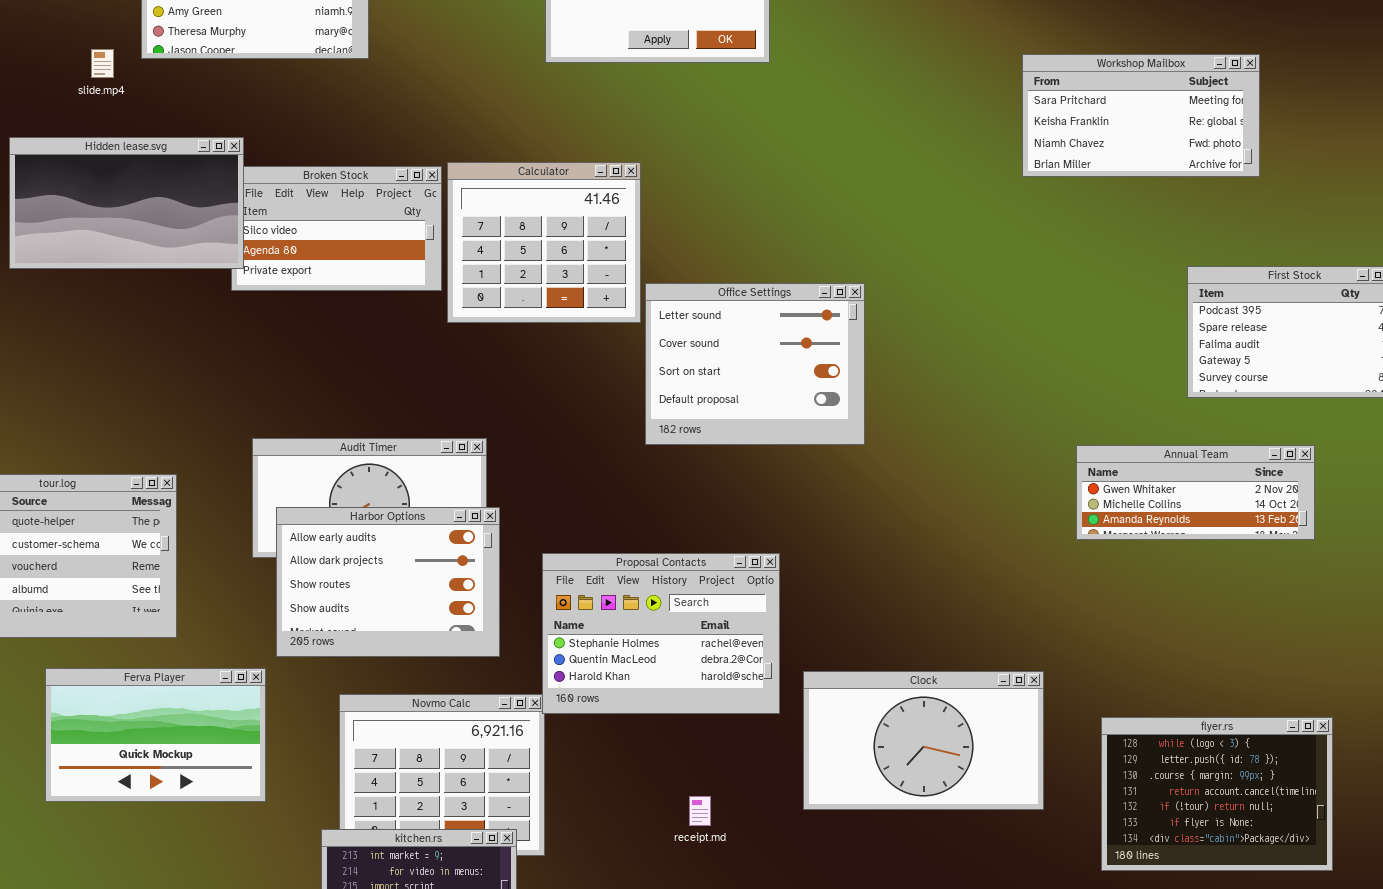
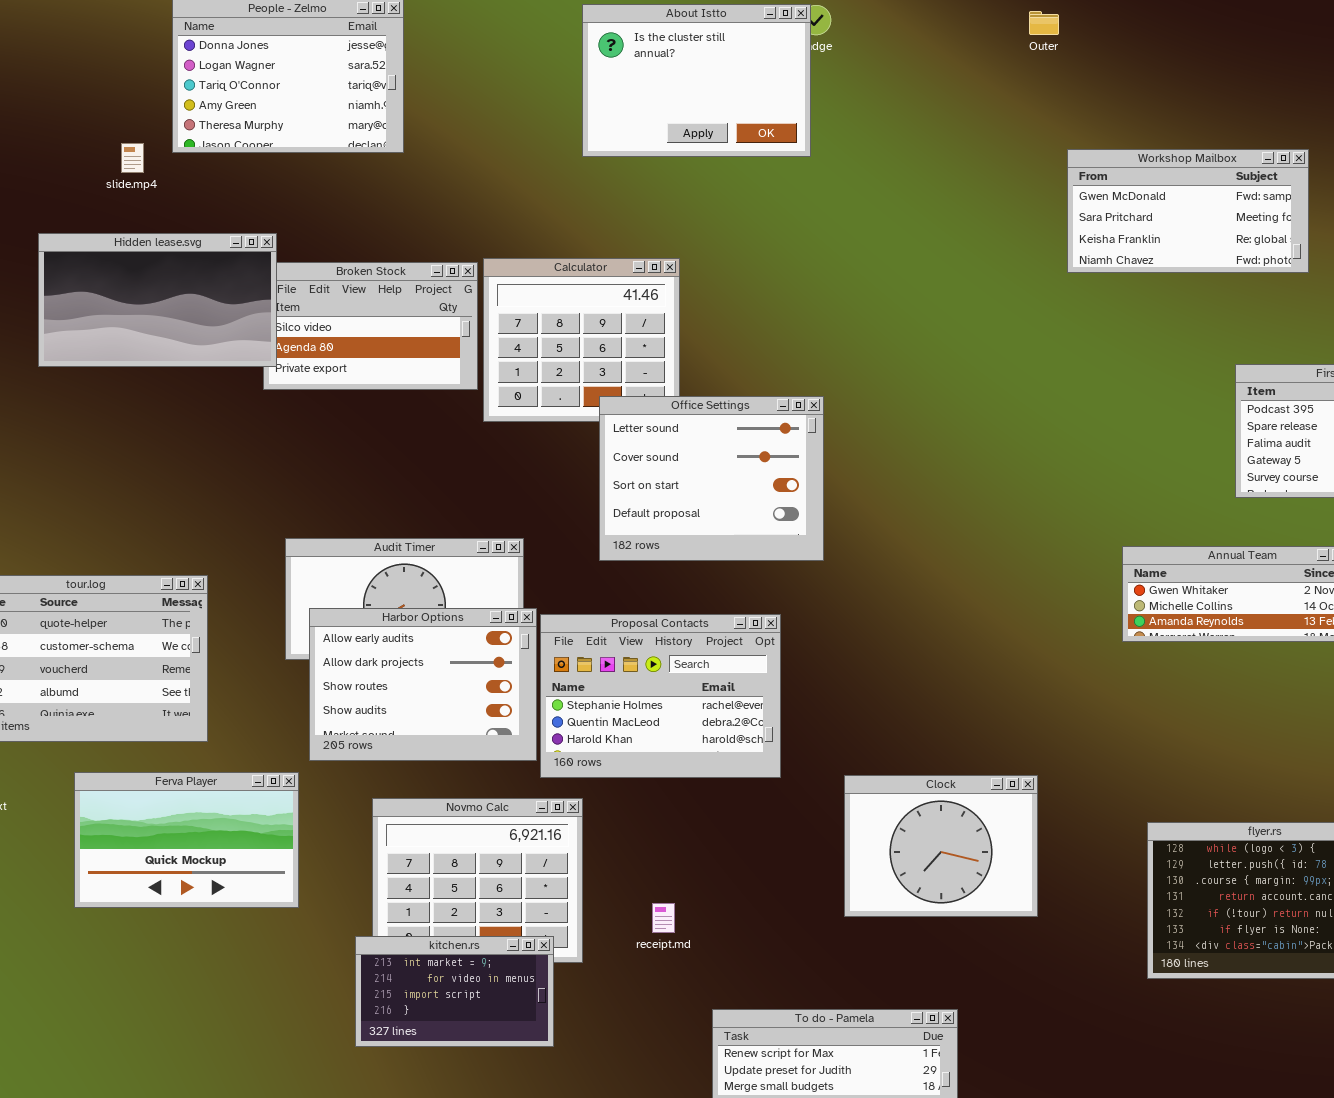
Workshop Mailbox: [1022,54,1260,177] -> [1067,149,1309,273], scrolled up 1 row
Office Settings: [645,283,865,445] -> [599,396,824,561], moved
Proposal Contacts: [542,553,780,714] -> [540,614,781,778], moved
Clock: [803,671,1044,810] -> [844,775,1038,917], resized
receipt.md: [689,796,711,826] -> [652,903,675,933], moved

